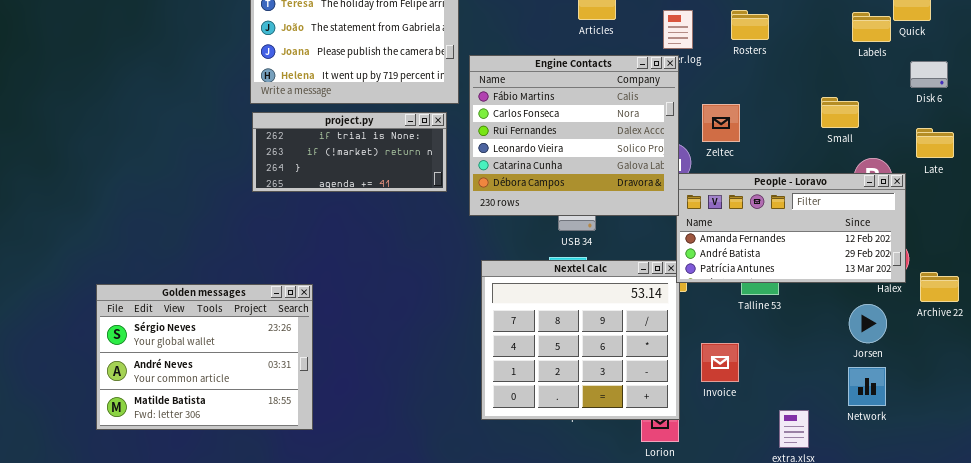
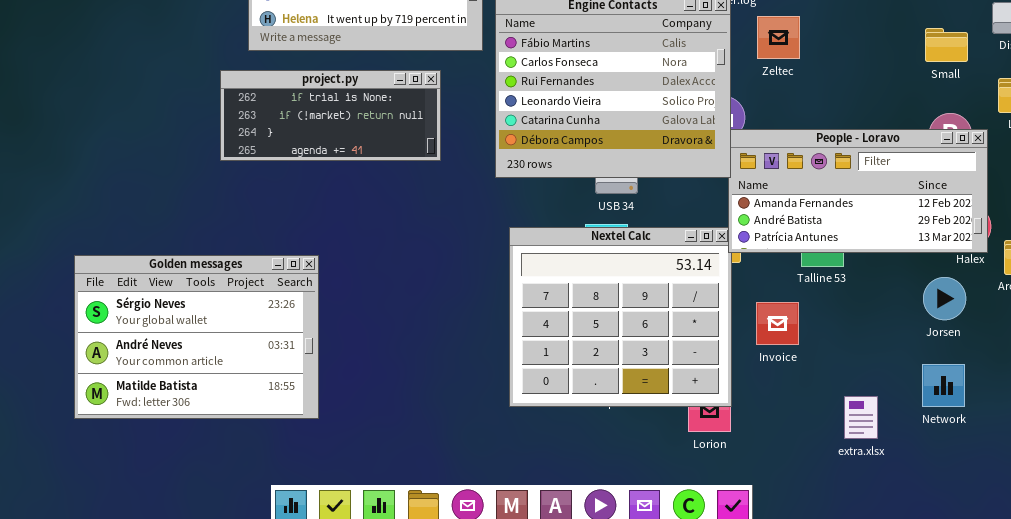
Small: [821,97,859,128] -> [925,28,968,62], moved
Zeltec: [702,104,740,142] -> [757,16,800,59], moved
project.py: [252,112,447,192] -> [220,70,441,161], moved
Invoice: [701,343,739,382] -> [756,302,799,345], moved
Network: [848,367,886,406] -> [922,364,965,407], moved

